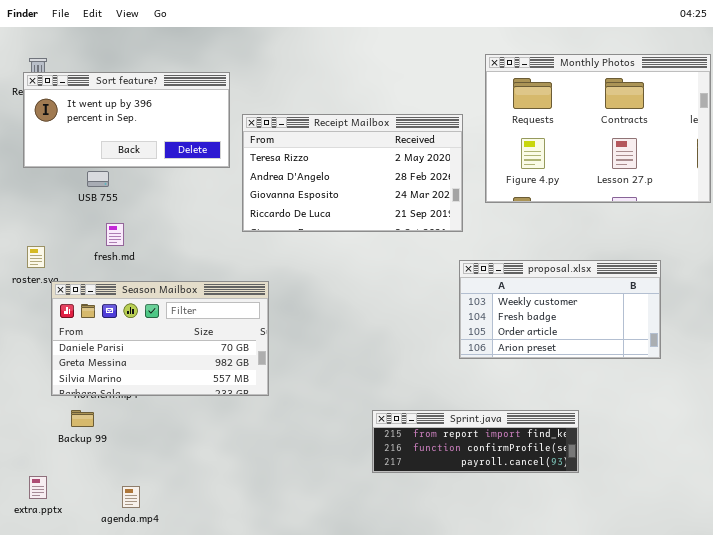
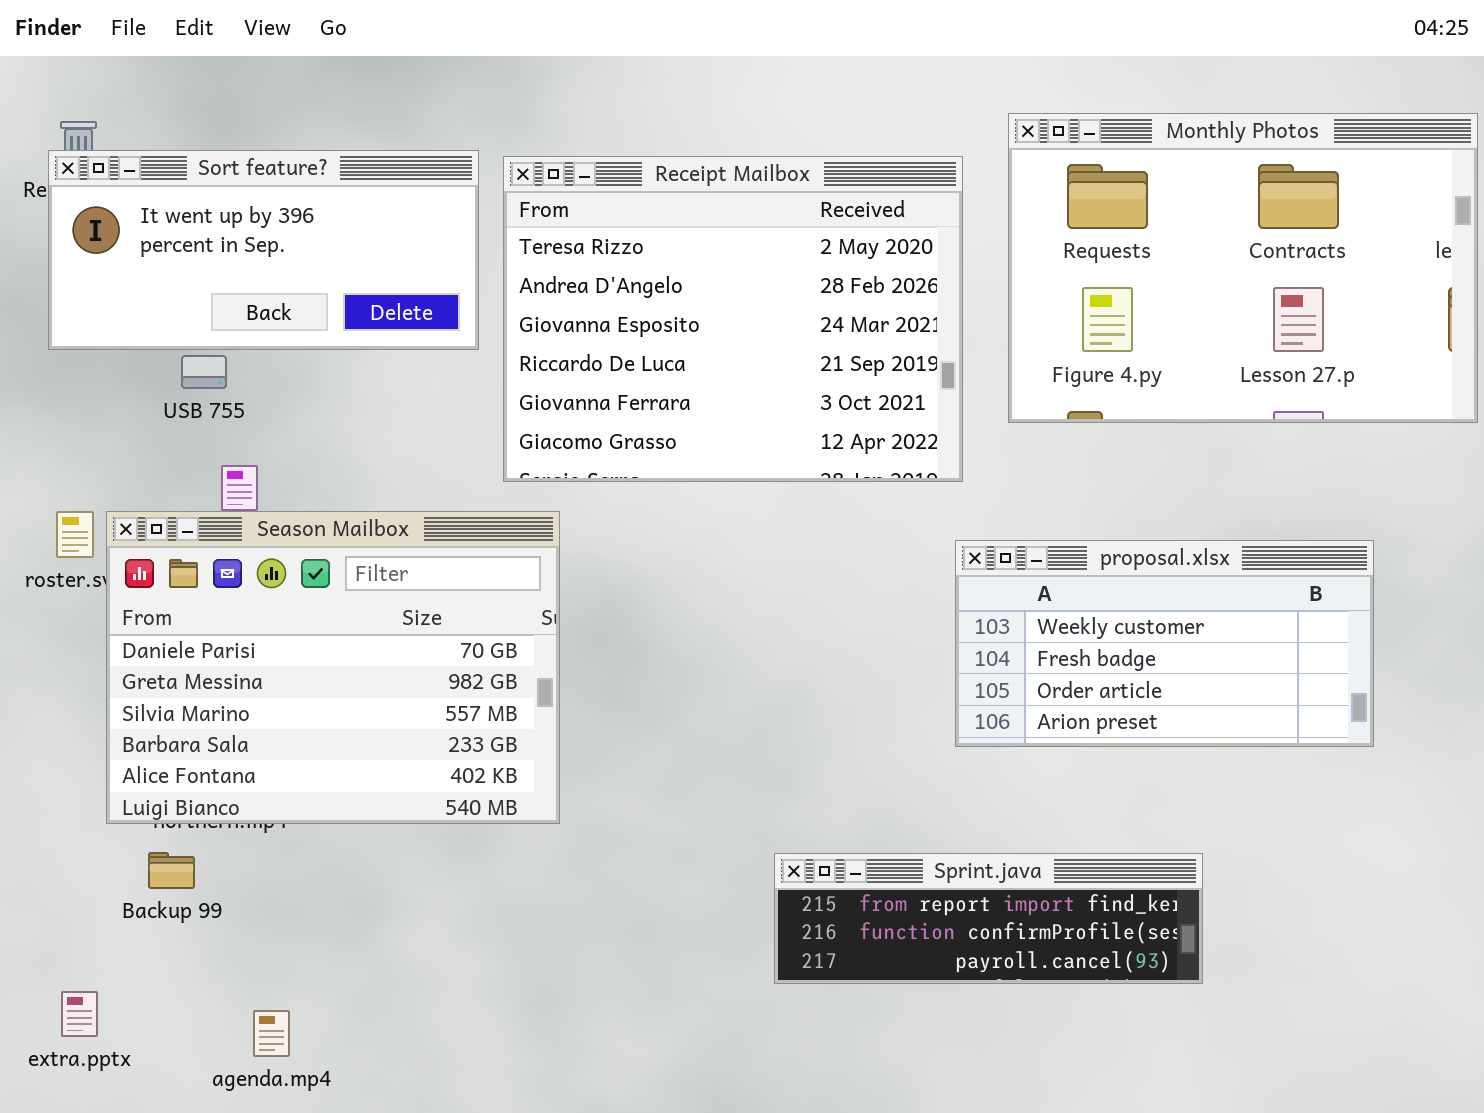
Receipt Mailbox: [242,114,463,232] -> [503,156,963,482], resized
Season Mailbox: [51,281,269,396] -> [106,511,560,824], resized

